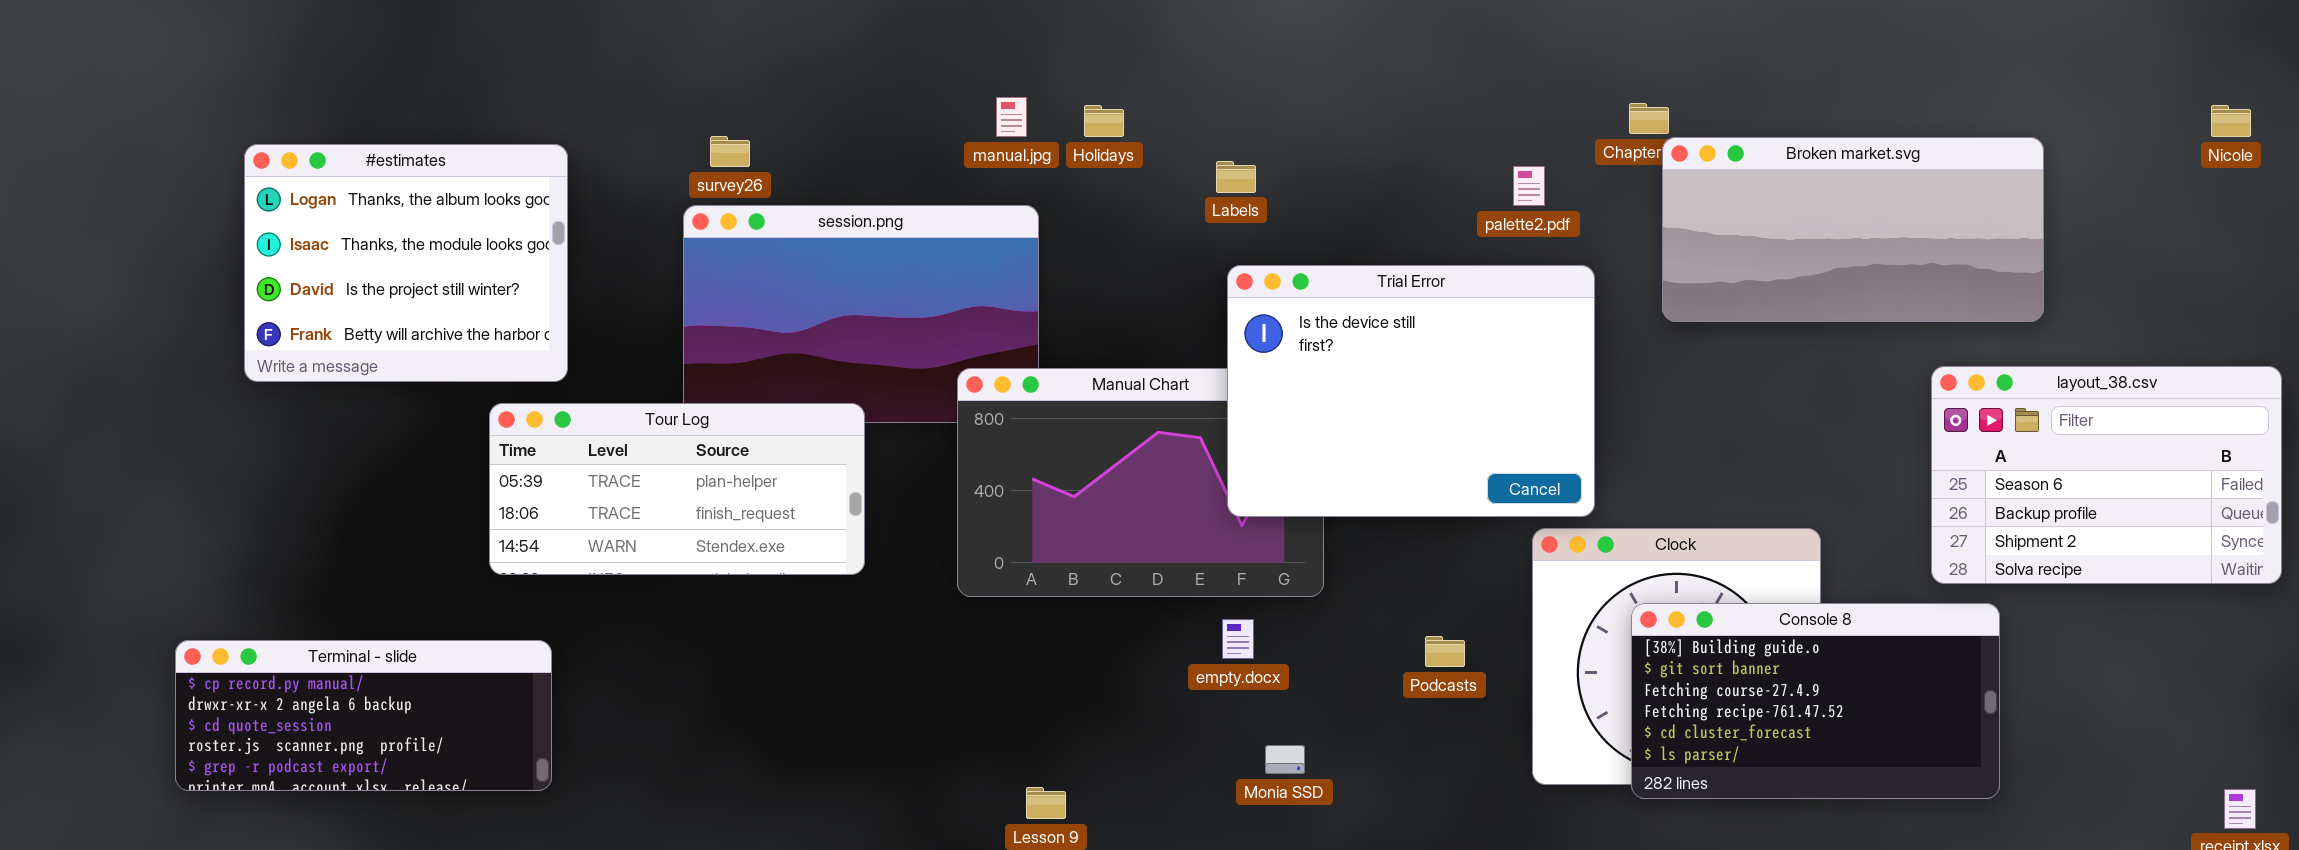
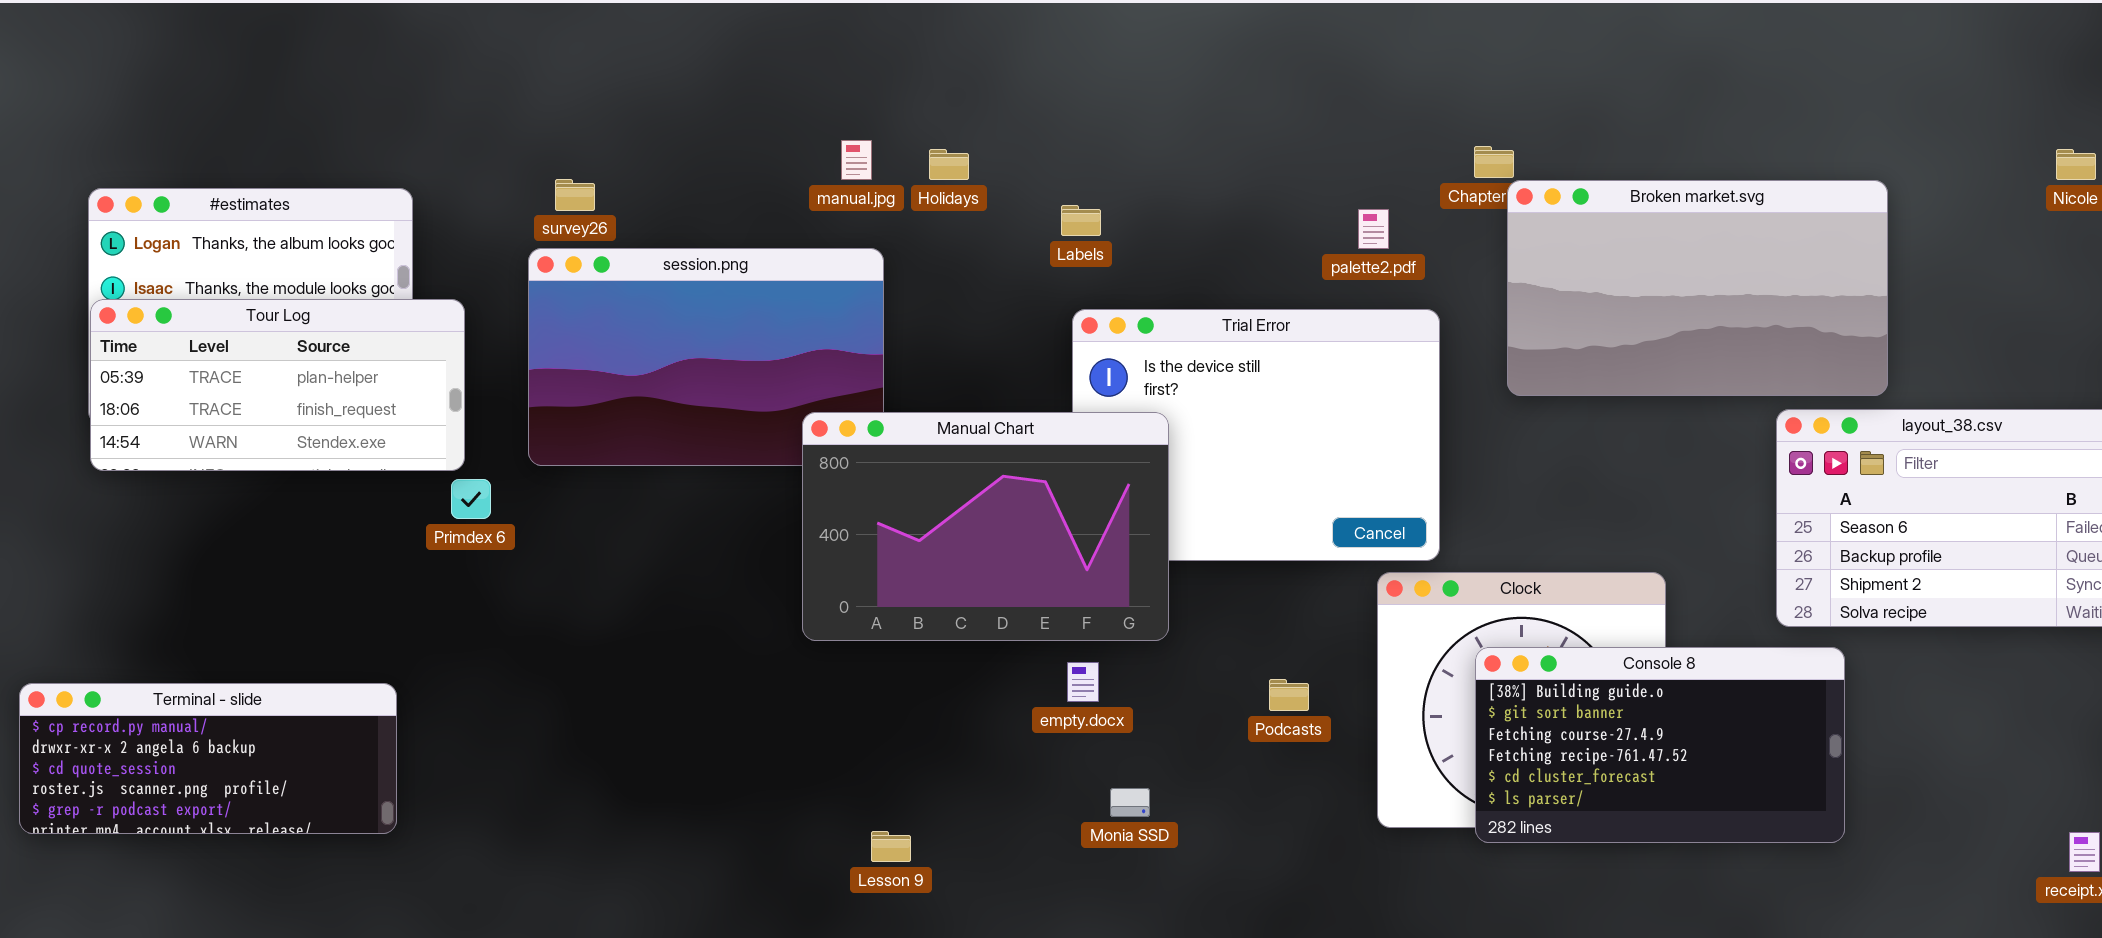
Broken market.svg: [1662,137,2044,322] -> [1507,180,1888,396], resized
Manual Chart: [957,368,1324,597] -> [802,412,1169,641], raised
Tour Log: [489,403,865,575] -> [90,299,465,471], moved

